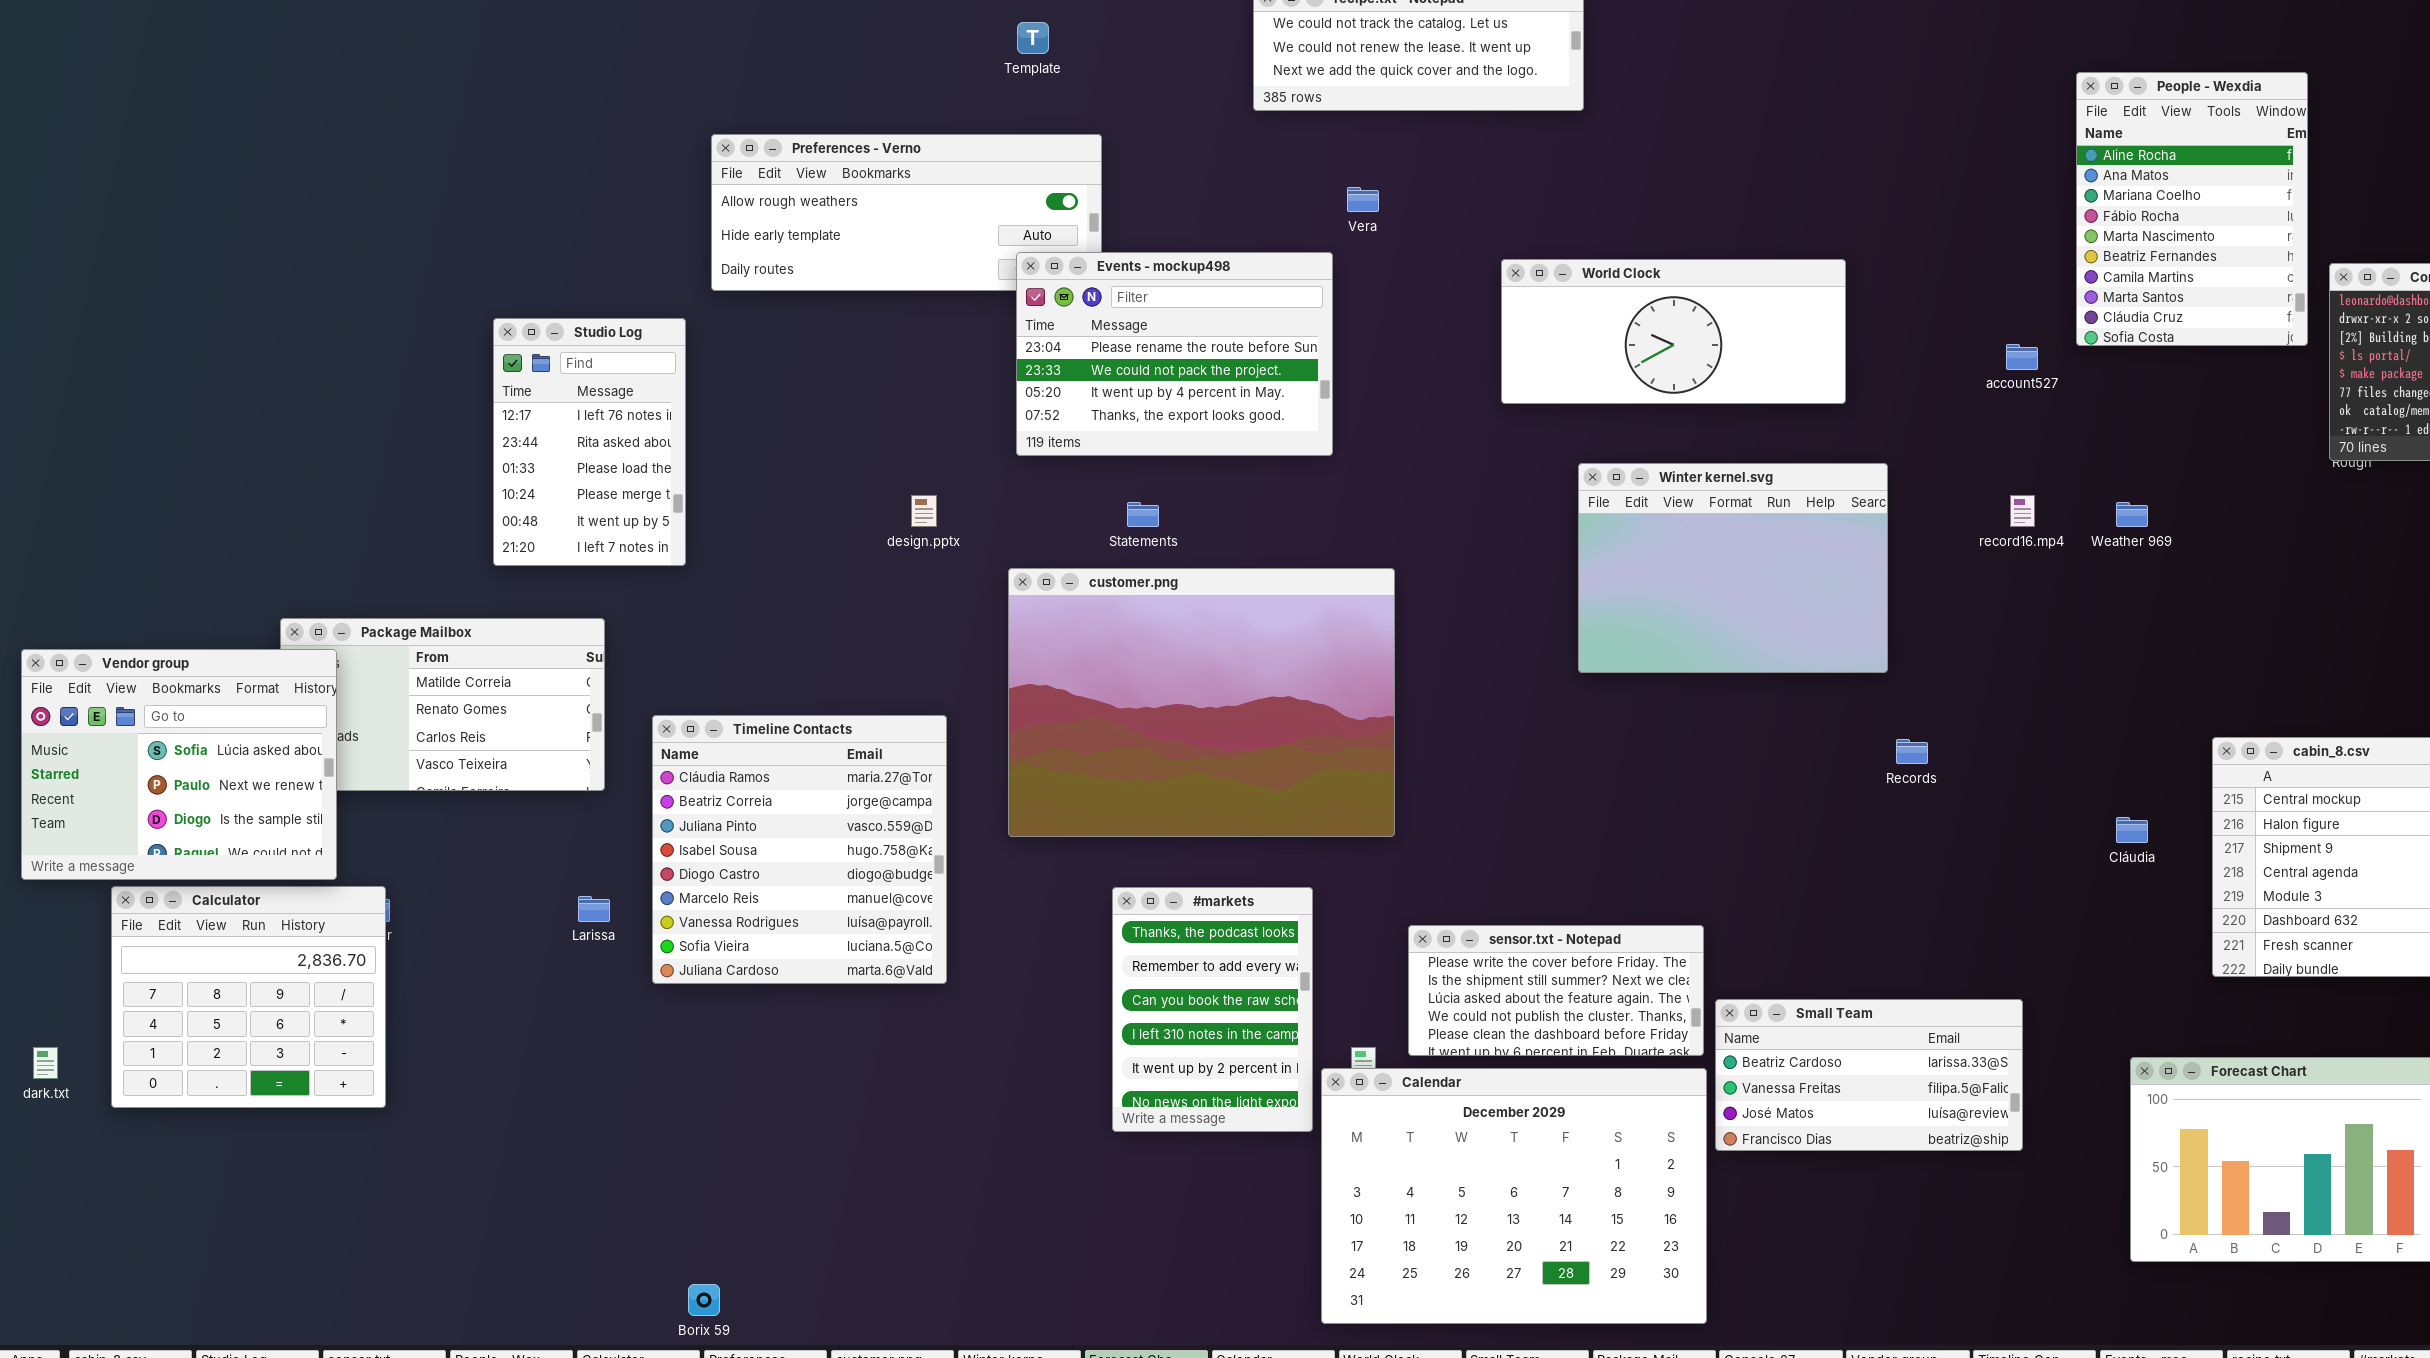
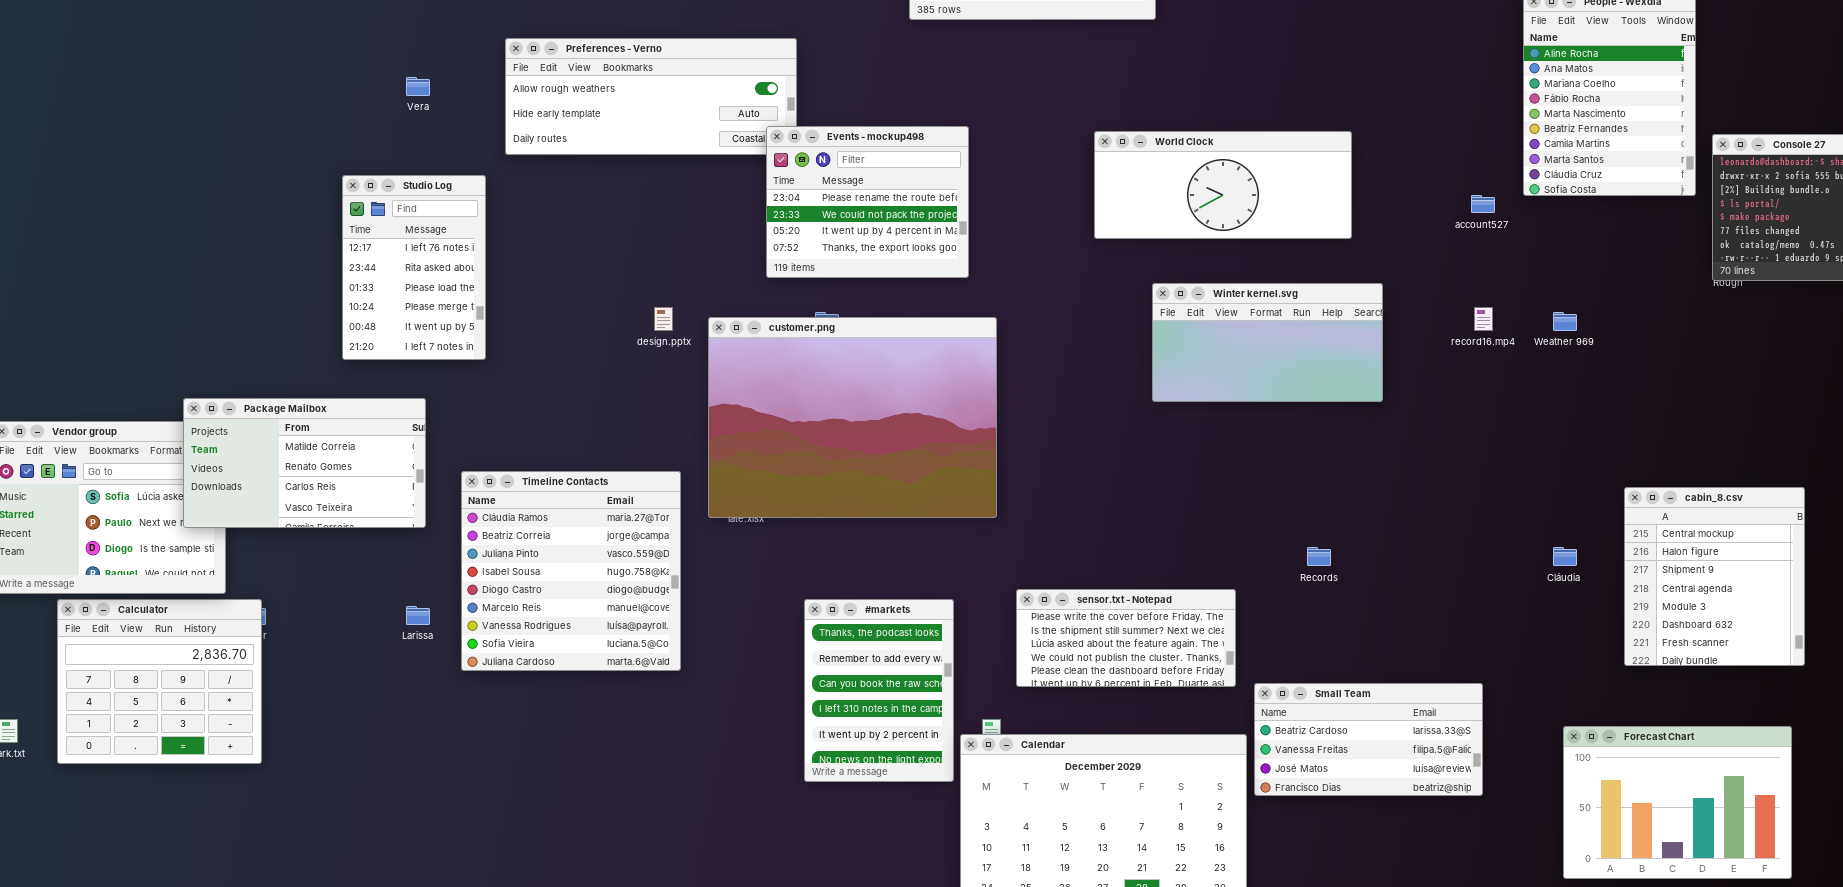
Vera: [1347,187,1379,212] -> [406,77,430,96], moved
Events - mockup498: [1016,252,1333,456] -> [766,126,969,278], resized
Winter kernel.svg: [1578,463,1888,673] -> [1152,283,1383,402], resized
customer.png: [1008,568,1395,837] -> [708,317,997,518], moved
Package Mailbox: [280,618,605,791] -> [183,398,426,528], raised
Records: [1896,739,1928,764] -> [1307,547,1331,566], moved
sensor.txt - Notepad: [1408,925,1704,1056] -> [1016,589,1236,687], moved

